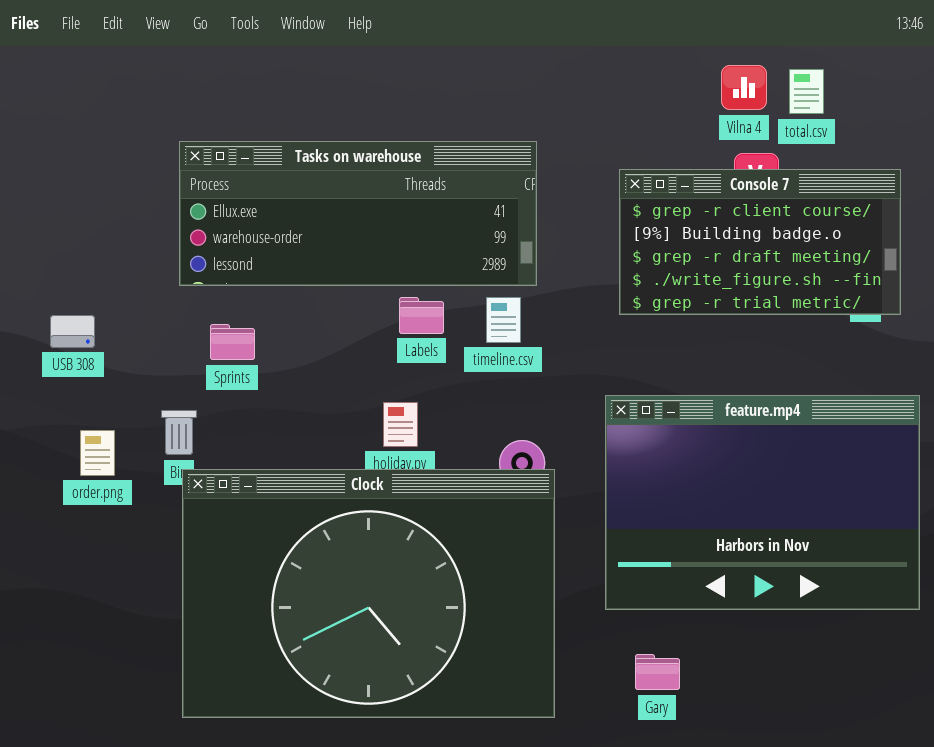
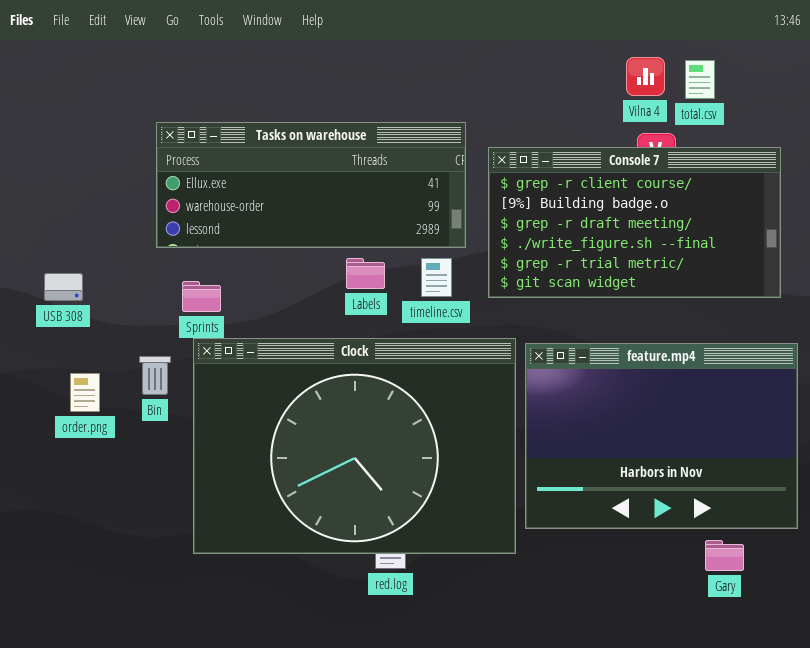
Console 7: [619,169,901,315] -> [488,147,781,298], resized
Clock: [182,469,555,718] -> [193,338,516,554], moved
Gary: [635,654,680,690] -> [705,540,744,571], moved

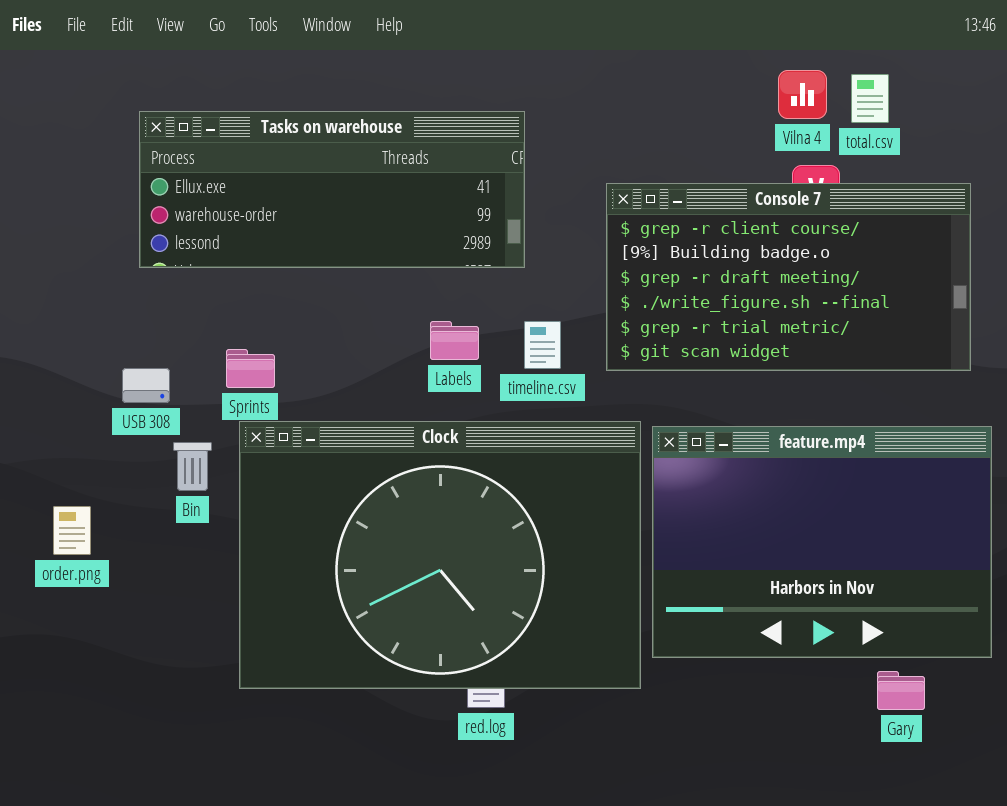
Tasks on warehouse: [156,122,466,248] -> [139,111,525,268], moved
USB 308: [44,273,83,301] -> [122,368,170,403], moved
order.png: [70,373,100,412] -> [53,506,91,555], moved

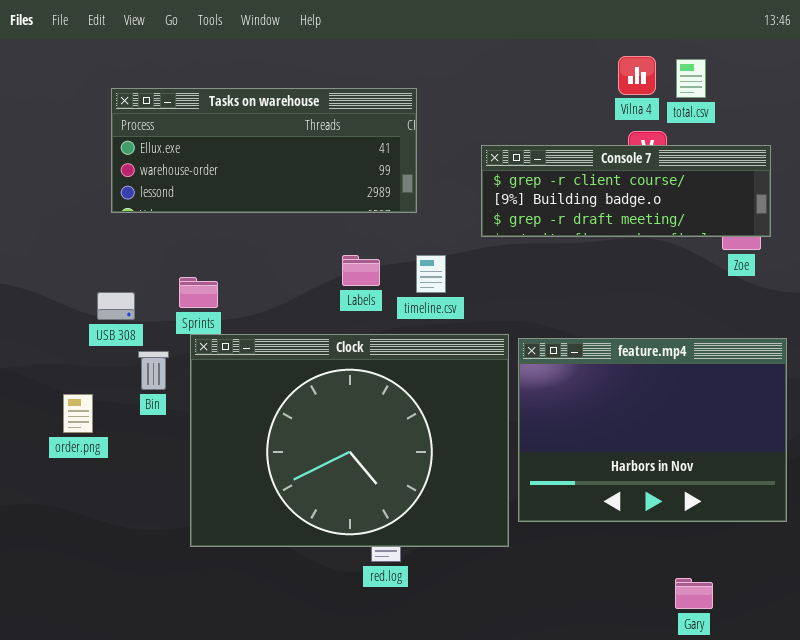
Console 7: [606,183,971,371] -> [481,145,771,237], resized
order.png: [53,506,91,555] -> [63,394,93,433], moved
Gary: [877,671,925,710] -> [675,578,713,609], moved

